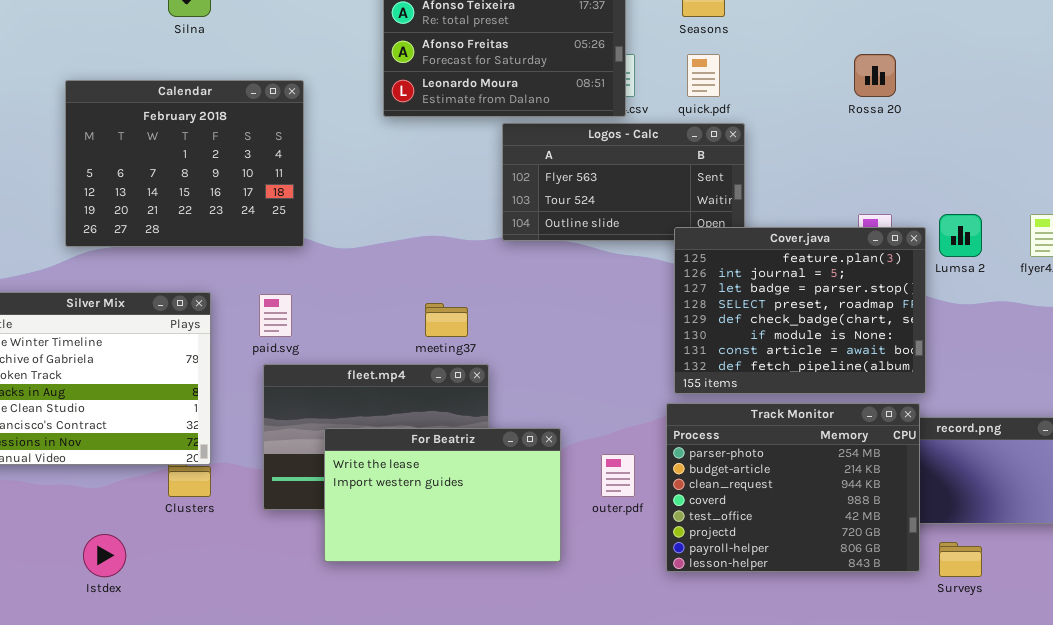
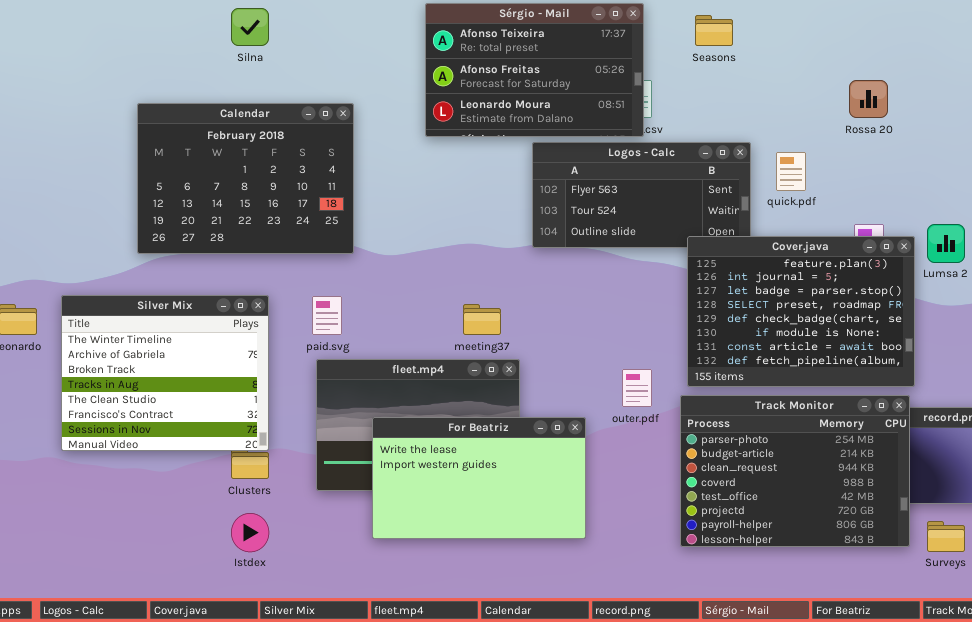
quick.pdf: [687,54,720,97] -> [776,152,806,191], moved
outer.pdf: [601,454,635,497] -> [622,369,652,407], moved
Istdex: [83,534,126,577] -> [231,513,269,552], moved

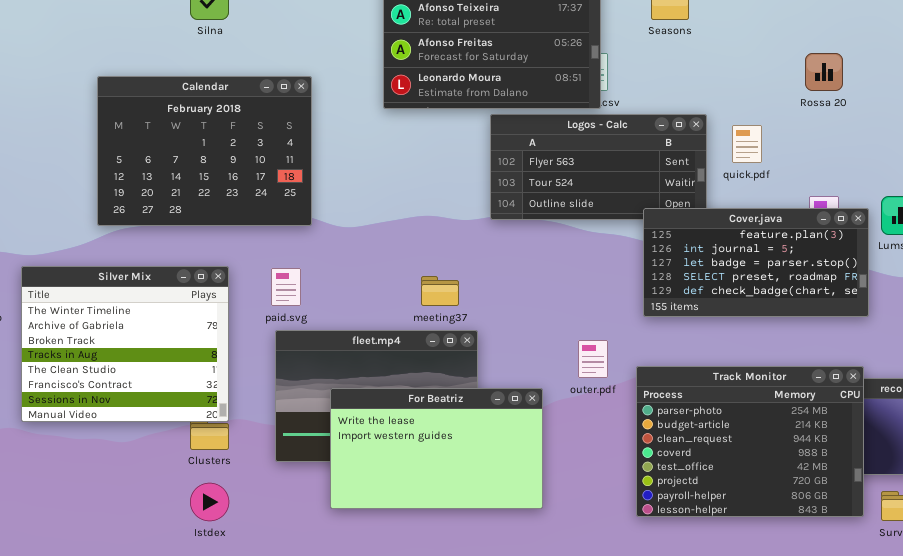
Cover.java: [687,236,915,387] -> [643,208,869,317], resized

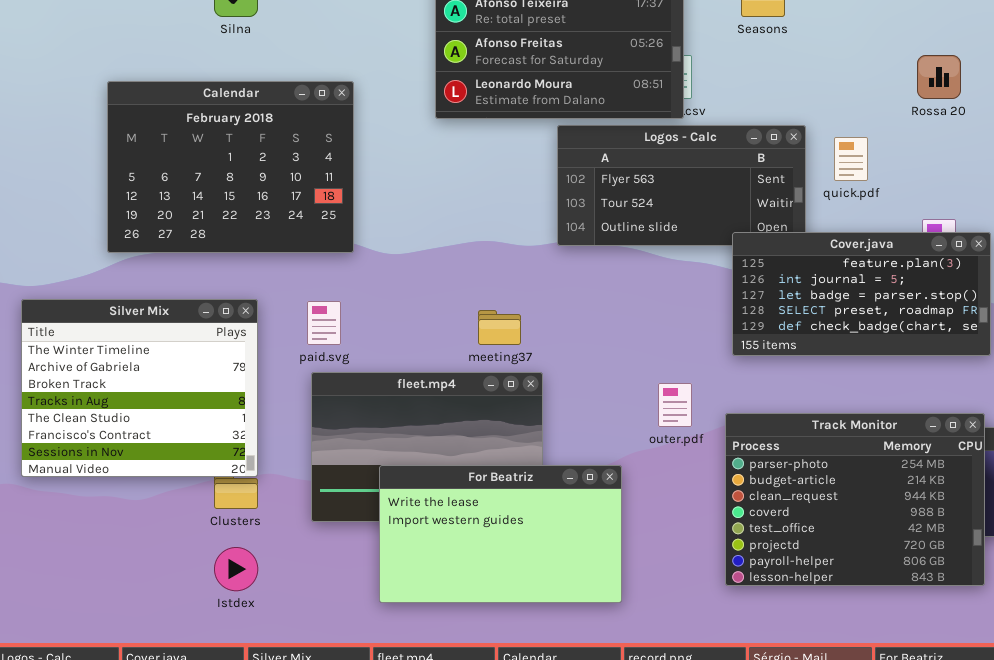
For Beatriz: [330,388,543,509] -> [379,465,622,603], moved

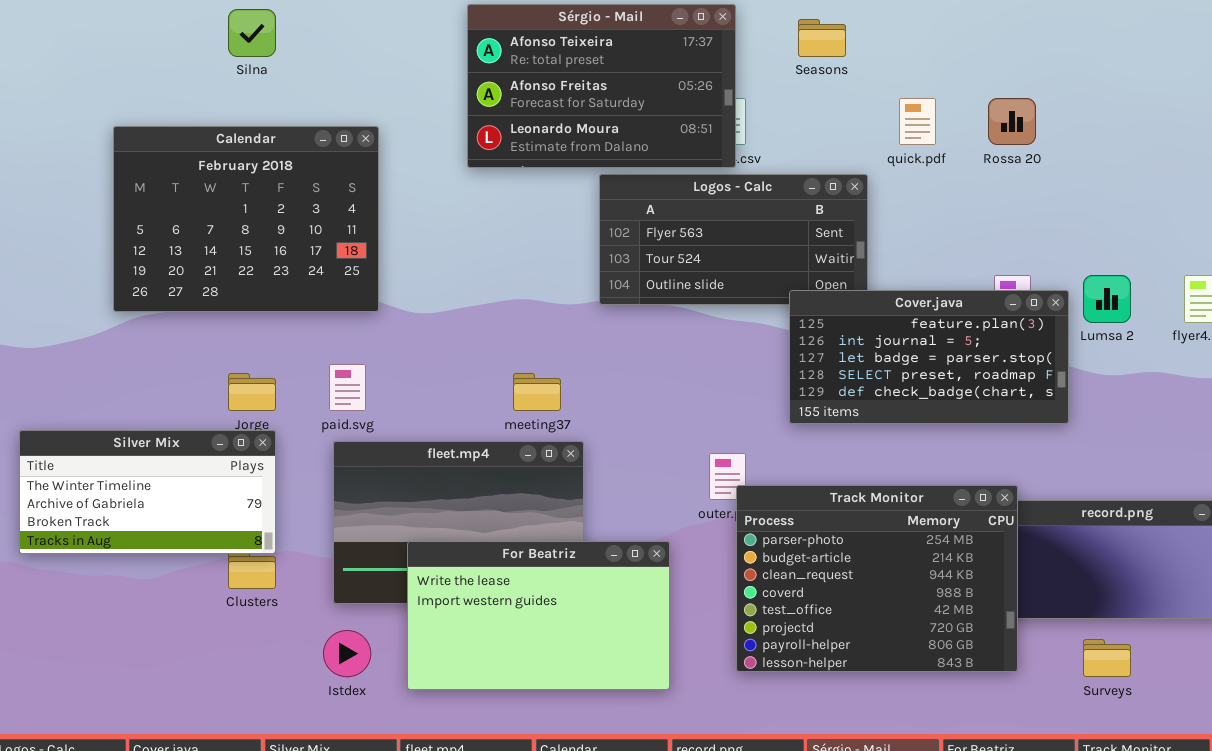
quick.pdf: [834,137,868,181] -> [899,98,936,145], moved
Silver Mix: [21,299,258,477] -> [19,430,276,554], resized
Track Monitor: [725,413,985,586] -> [736,485,1018,672], moved
Istdex: [214,547,258,591] -> [323,630,371,677], moved

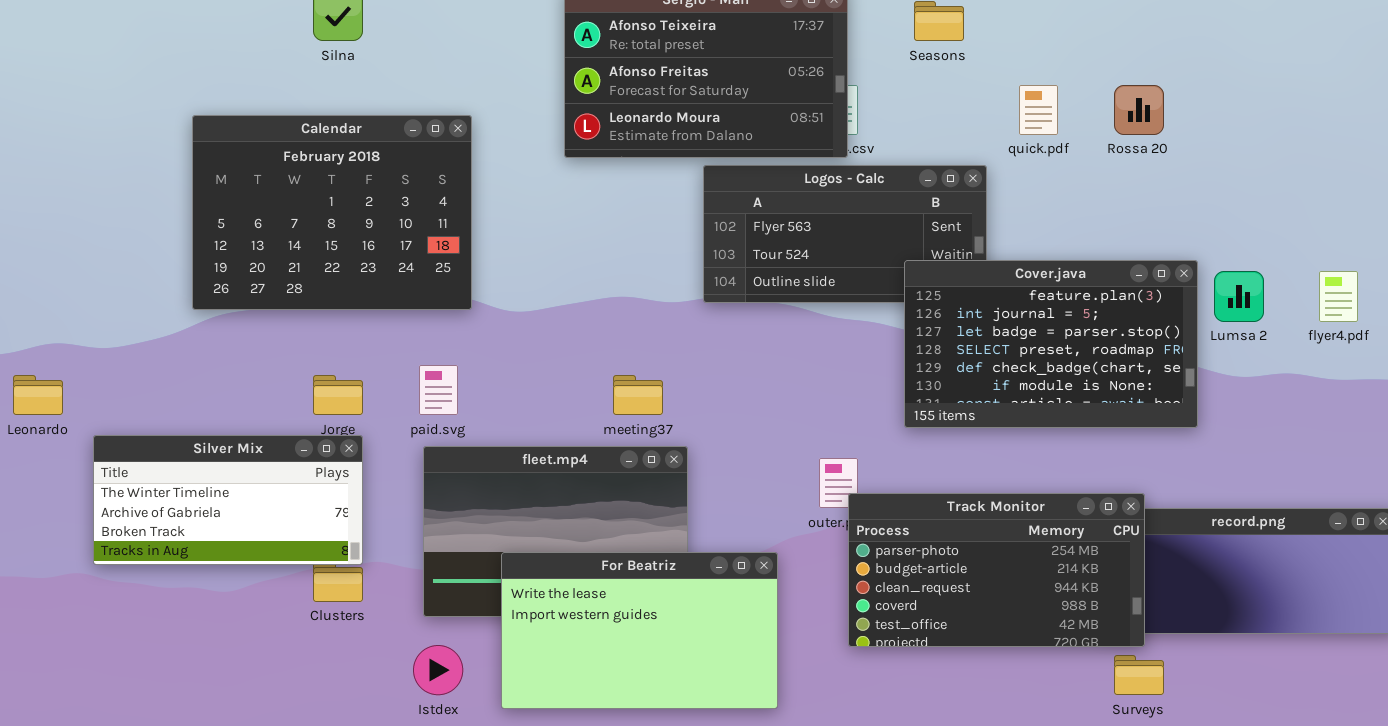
Cover.java: [789,290,1069,424] -> [904,260,1198,428], resized
Track Monitor: [736,485,1018,672] -> [848,493,1145,647], resized
Surveys: [1083,639,1131,677] -> [1114,655,1164,695], moved

